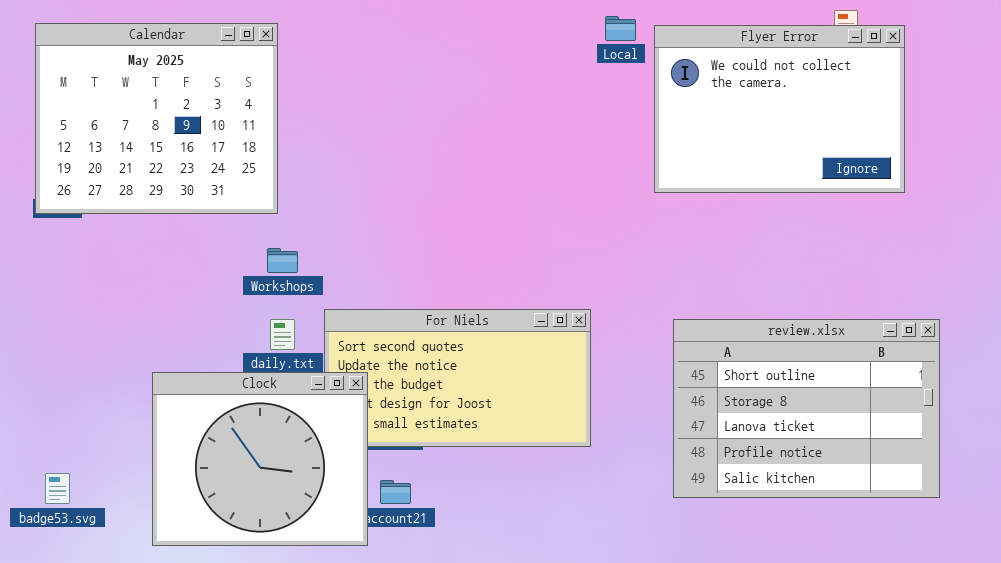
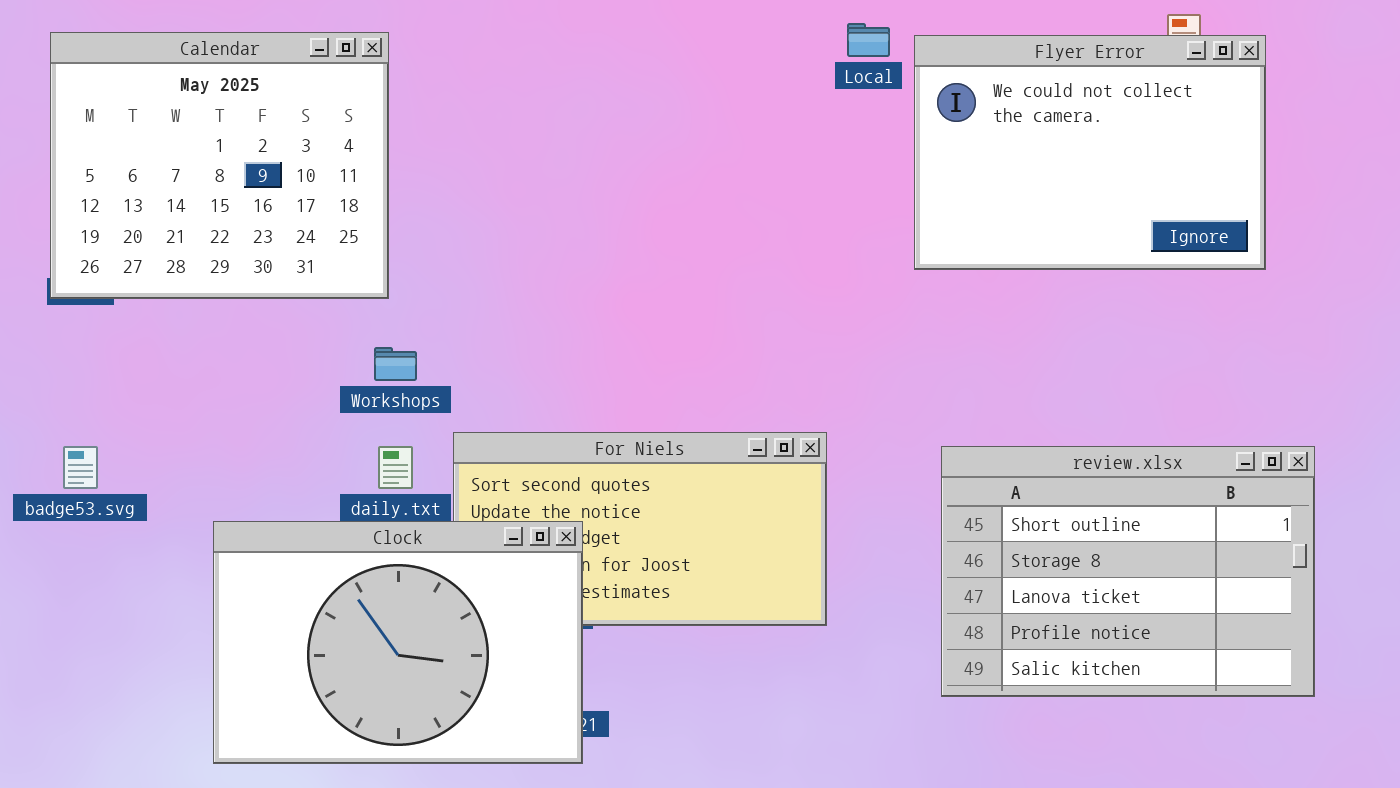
Clock: [152,372,368,546] -> [213,521,583,764], resized
badge53.svg: [45,473,70,504] -> [63,446,98,489], moved

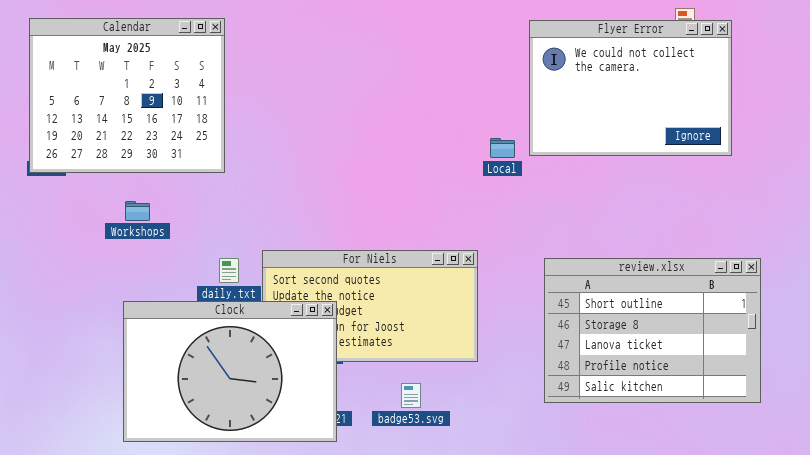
Local: [847,23,890,57] -> [490,138,515,158], moved
Workshops: [374,347,417,381] -> [125,201,150,221], moved
badge53.svg: [63,446,98,489] -> [401,383,421,408], moved

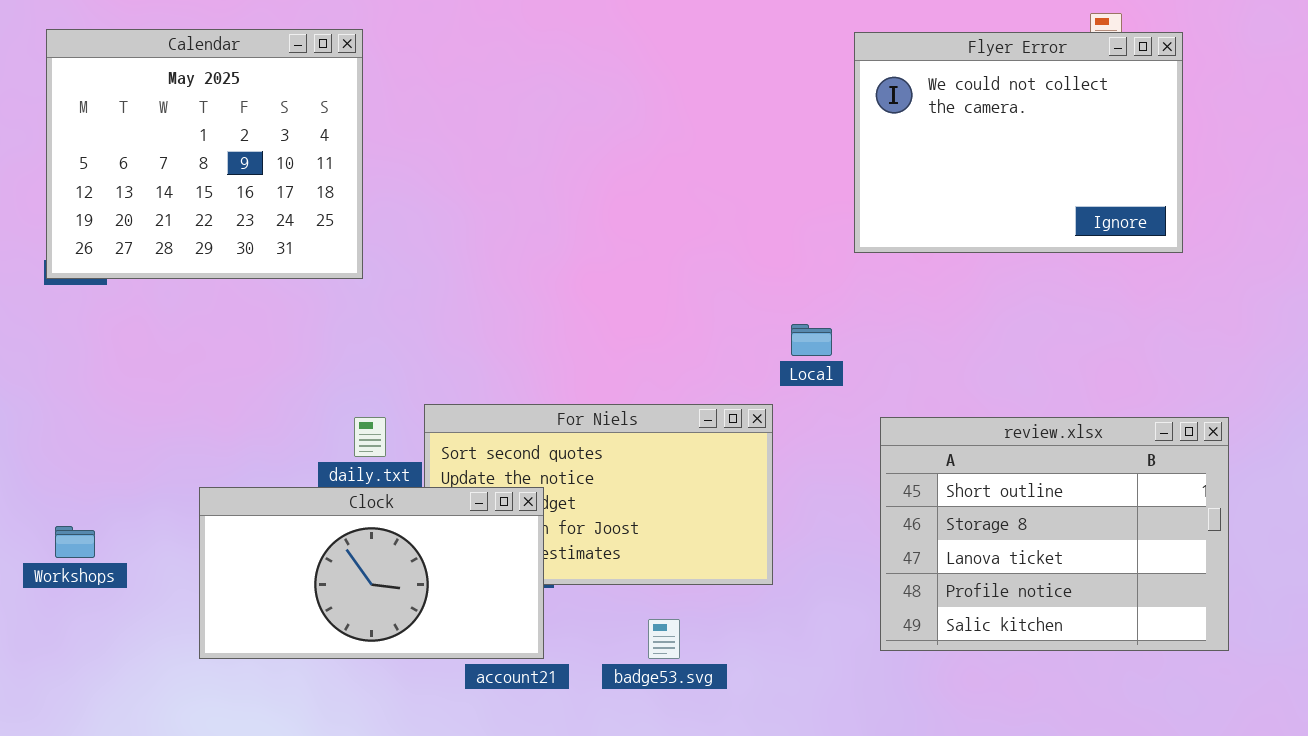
Local: [490,138,515,158] -> [791,324,832,356], moved
Workshops: [125,201,150,221] -> [55,526,95,558], moved
Clock: [123,301,337,442] -> [199,487,544,659], resized

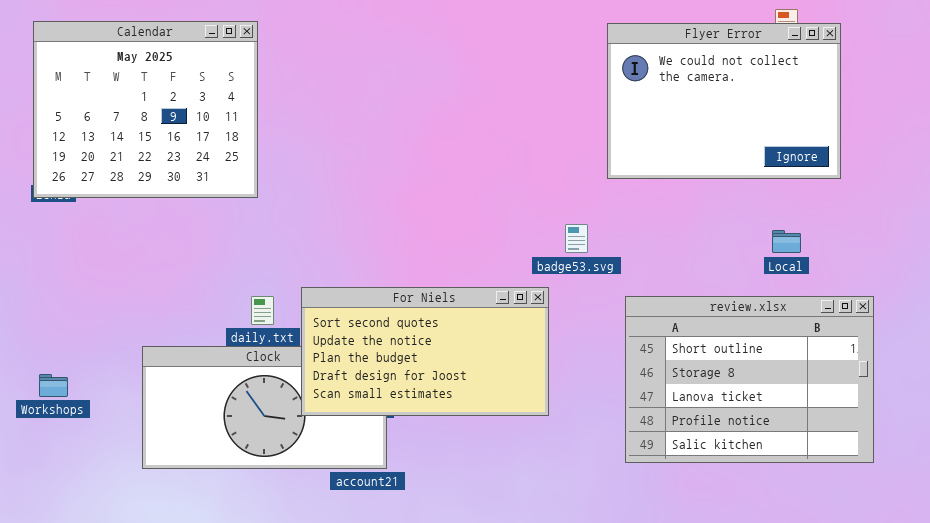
Local: [791,324,832,356] -> [772,230,801,253], moved
For Niels: [424,404,773,585] -> [301,287,549,416], raised
badge53.svg: [648,619,680,659] -> [565,224,588,253], moved

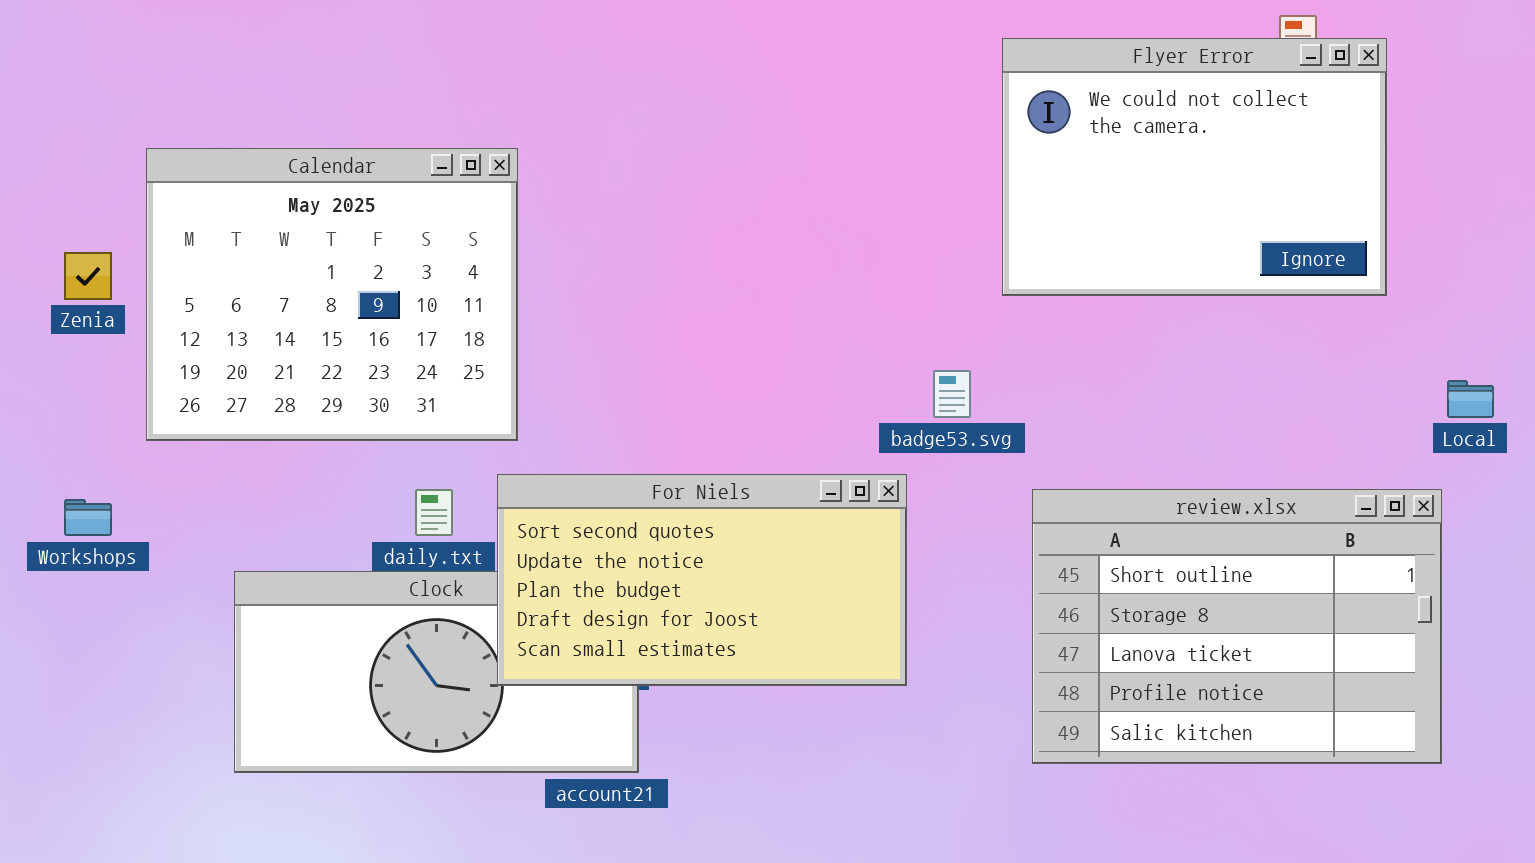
Calendar: [33,21,258,198] -> [146,148,518,441], moved
Local: [772,230,801,253] -> [1447,380,1494,418], moved
Workshops: [39,374,68,397] -> [64,499,112,536], moved

